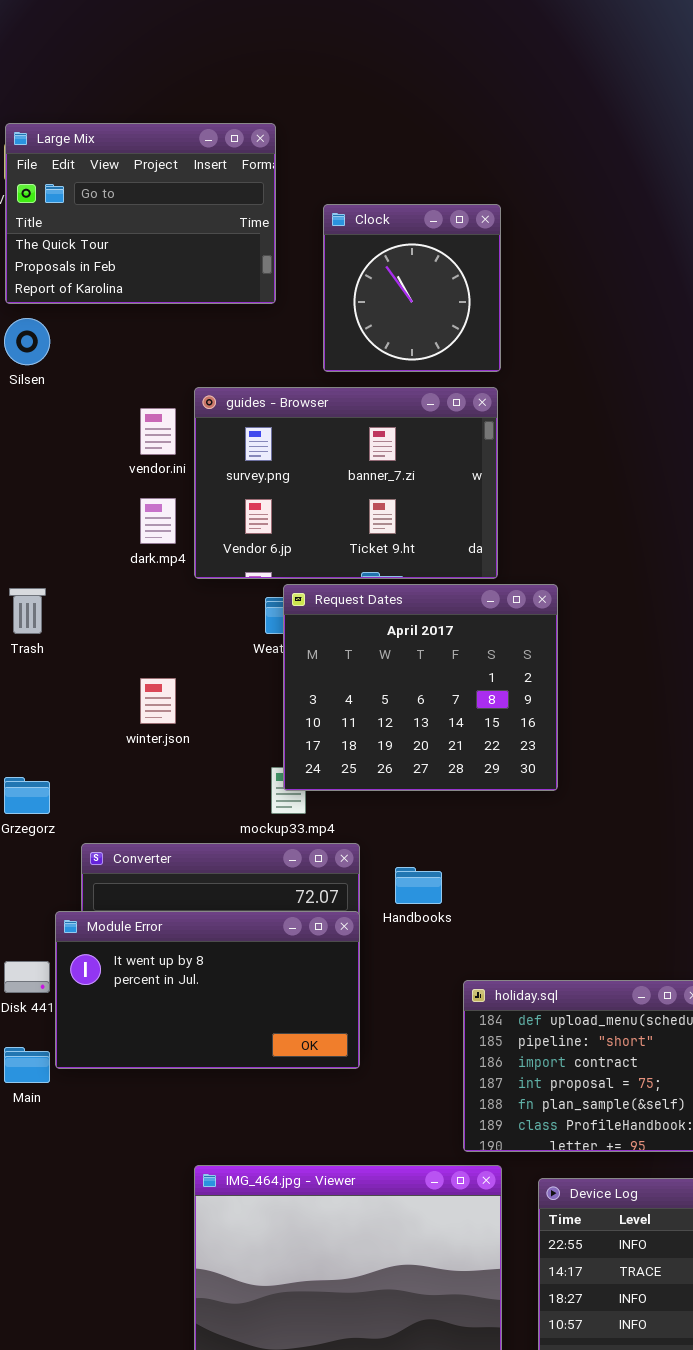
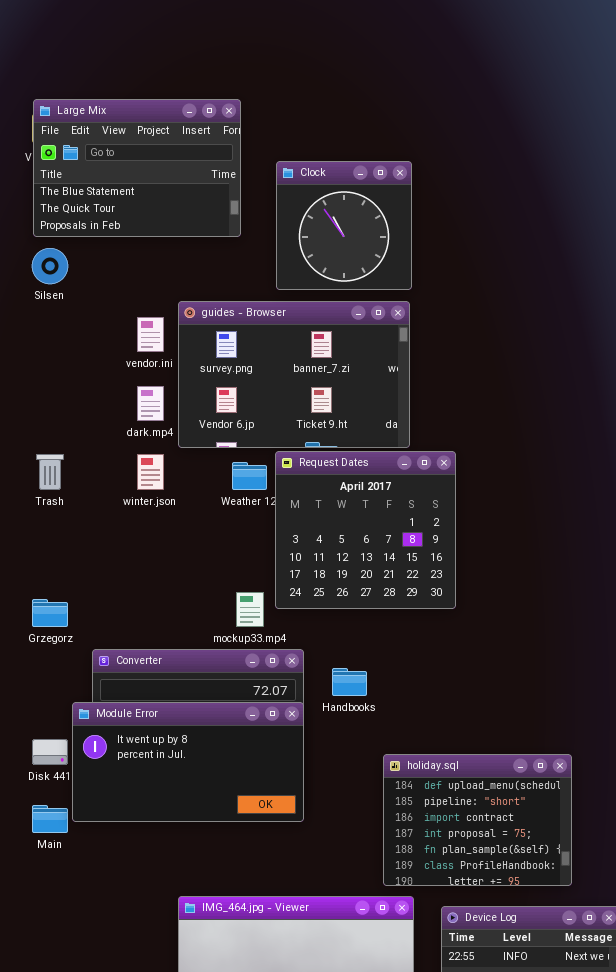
Large Mix: [5,123,276,304] -> [33,99,241,237], scrolled up 1 row
Request Dates: [283,584,558,791] -> [275,451,456,609], resized
winter.json: [140,678,176,724] -> [137,454,164,490], moved

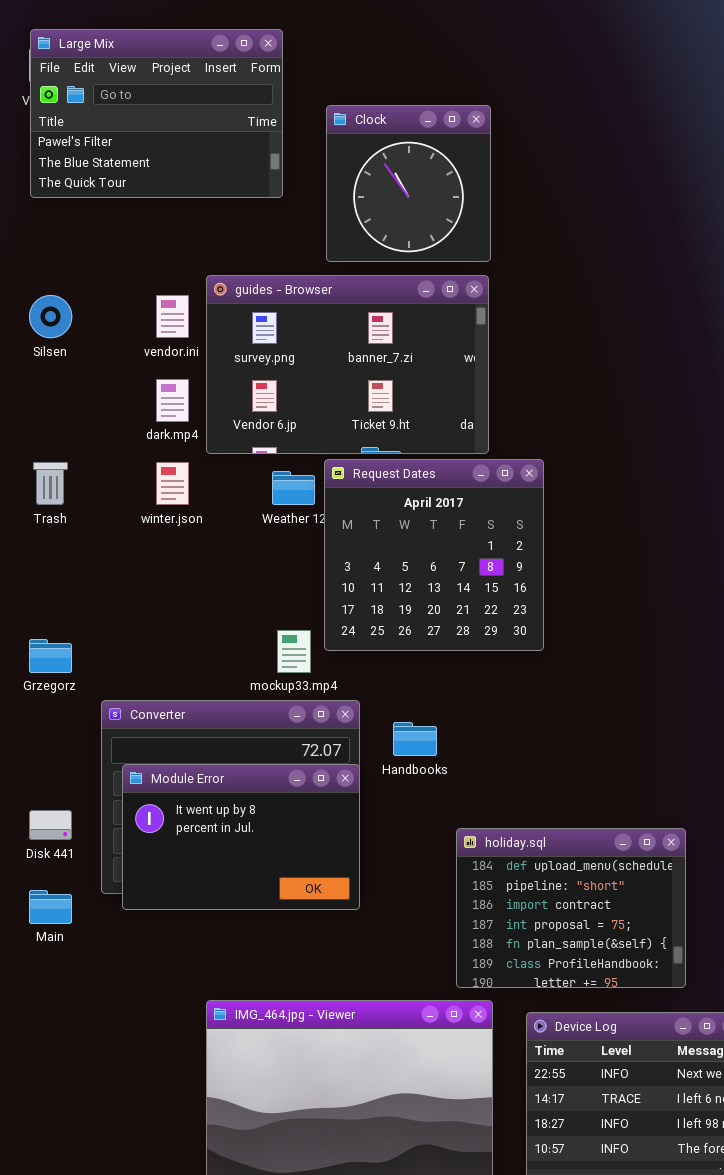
Large Mix: [33,99,241,237] -> [30,29,283,198], scrolled up 1 row
Silsen: [32,248,68,284] -> [29,295,72,338], moved
Module Error: [72,702,304,822] -> [122,764,360,910], resized

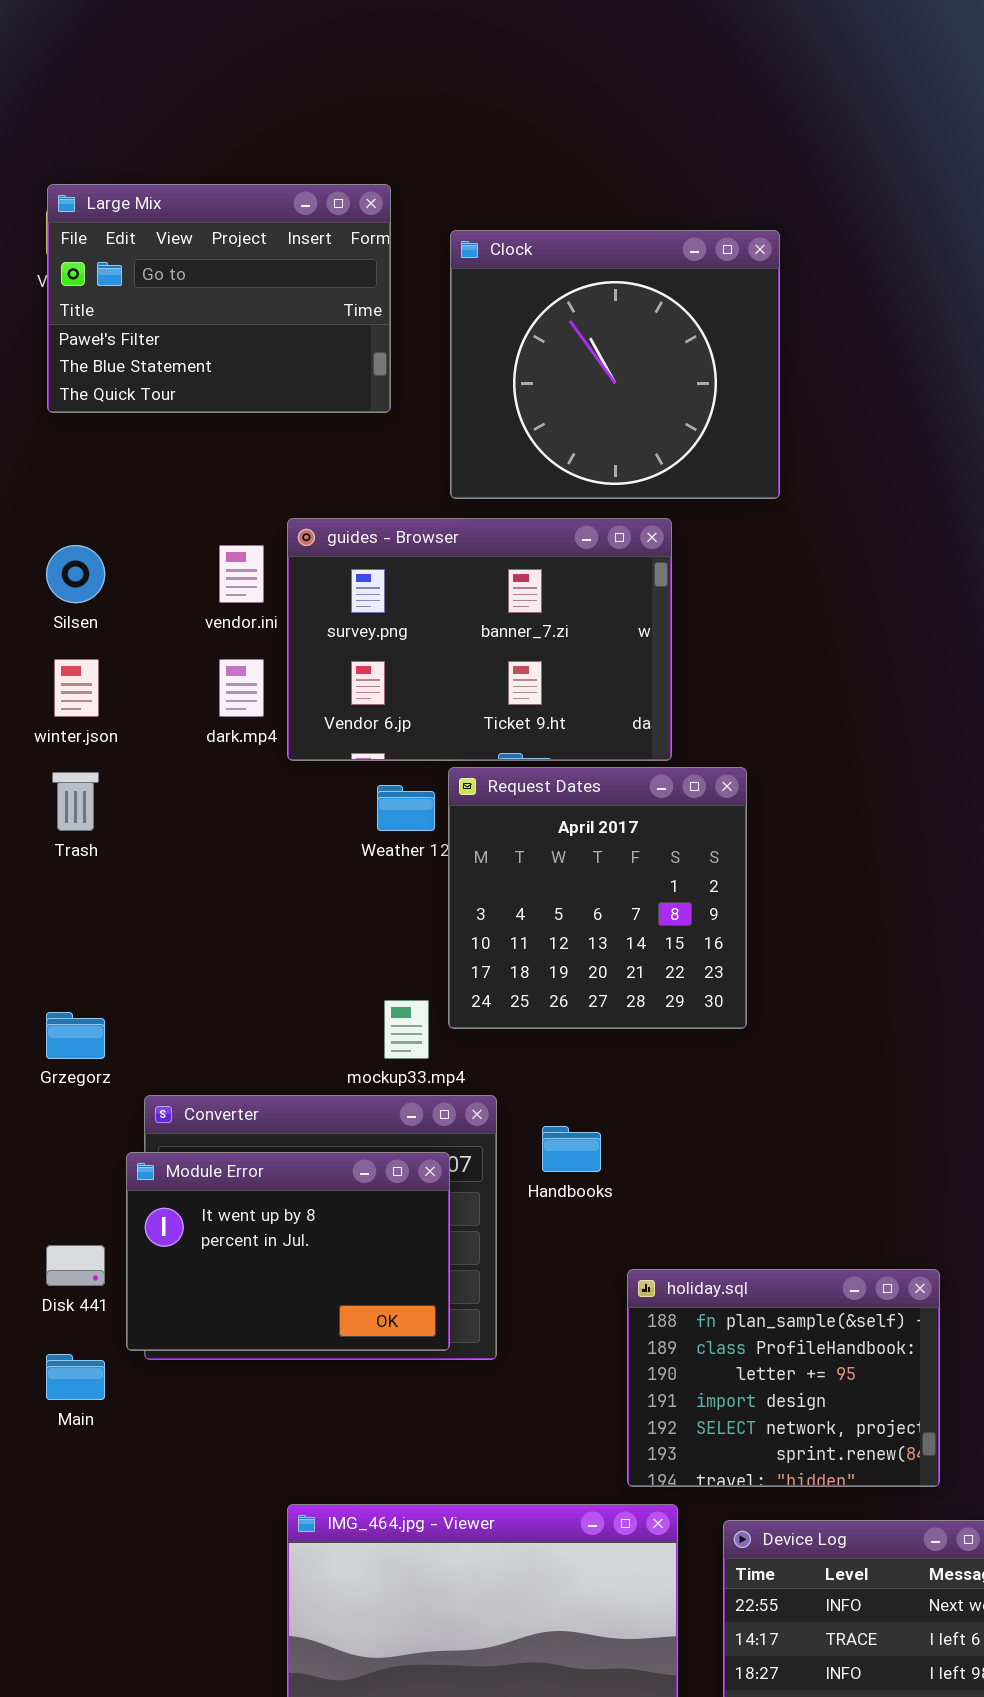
Clock: [326,105,491,262] -> [450,230,780,499], resized
winter.json: [156,462,189,505] -> [54,659,99,717], moved
Module Error: [122,764,360,910] -> [126,1152,450,1351], moved
holiday.sql: [456,828,686,988] -> [627,1269,940,1487], scrolled down 4 rows

